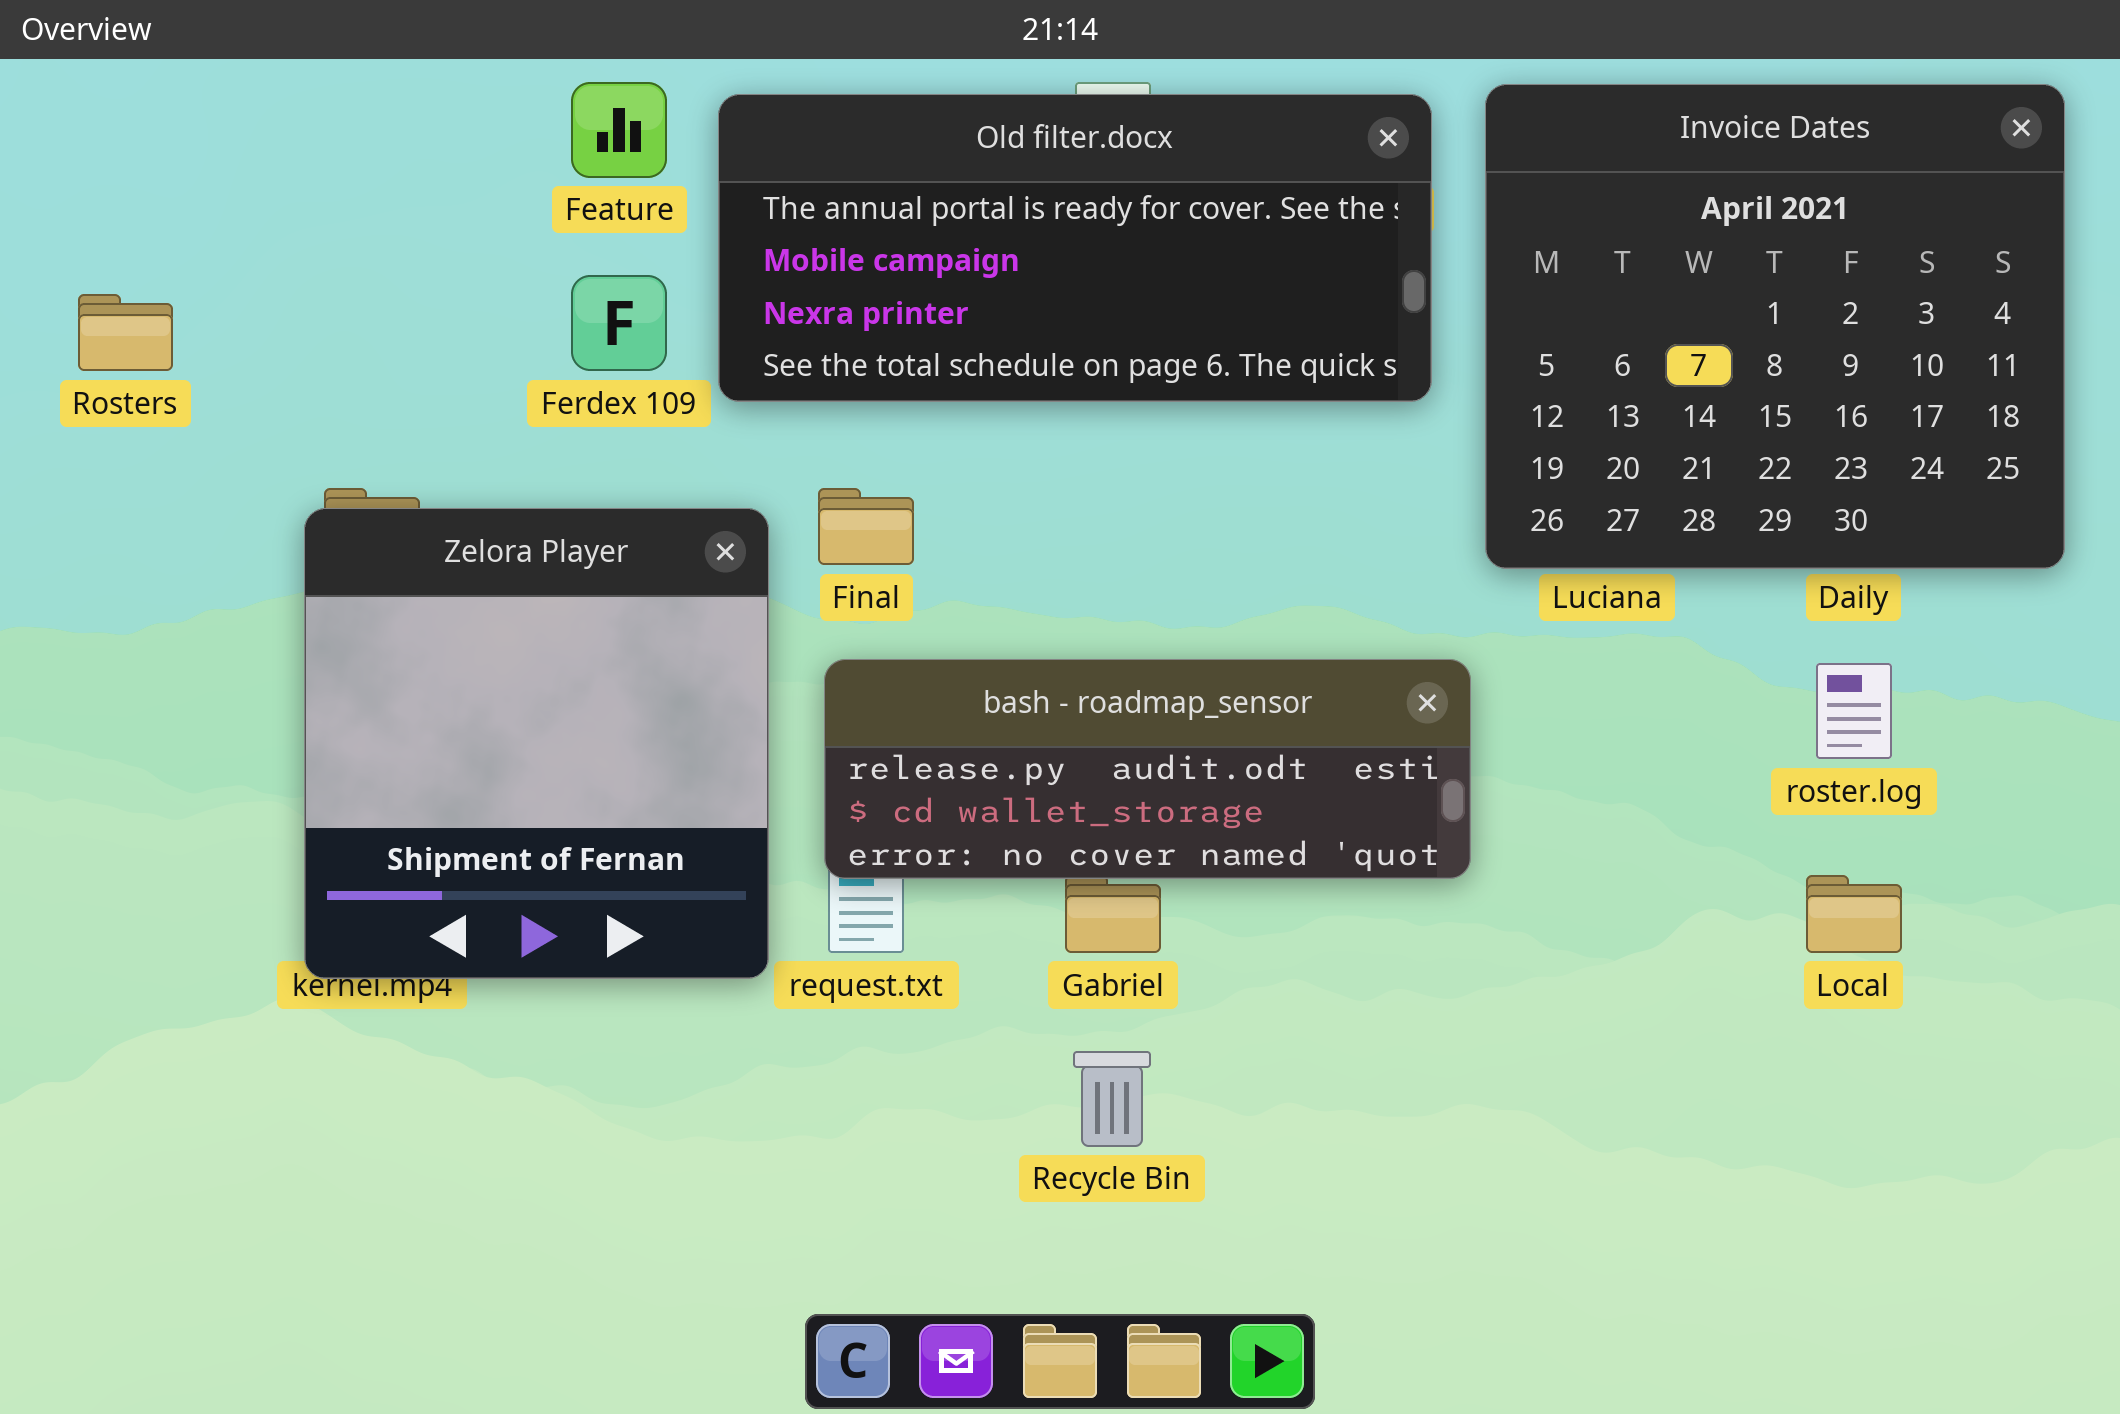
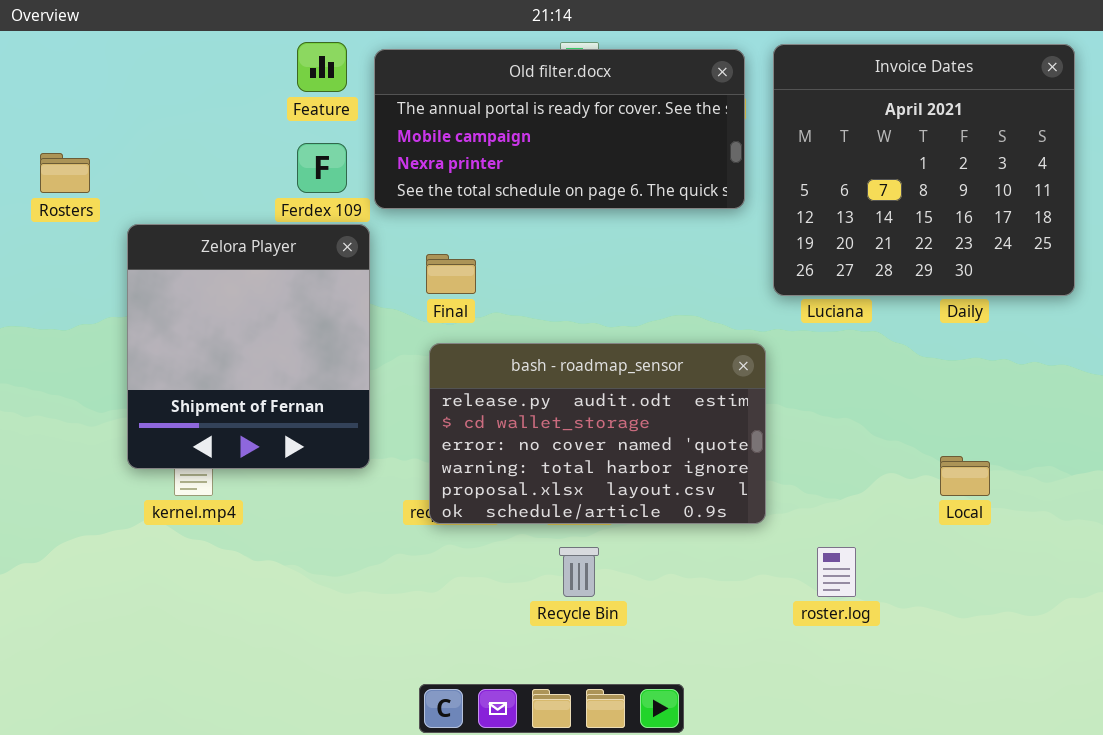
Zelora Player: [304,508,769,979] -> [127,224,370,469], moved
bash - roadmap_sensor: [824,659,1471,879] -> [429,343,766,524], resized
roster.log: [1816,663,1892,759] -> [817,547,856,597], moved

